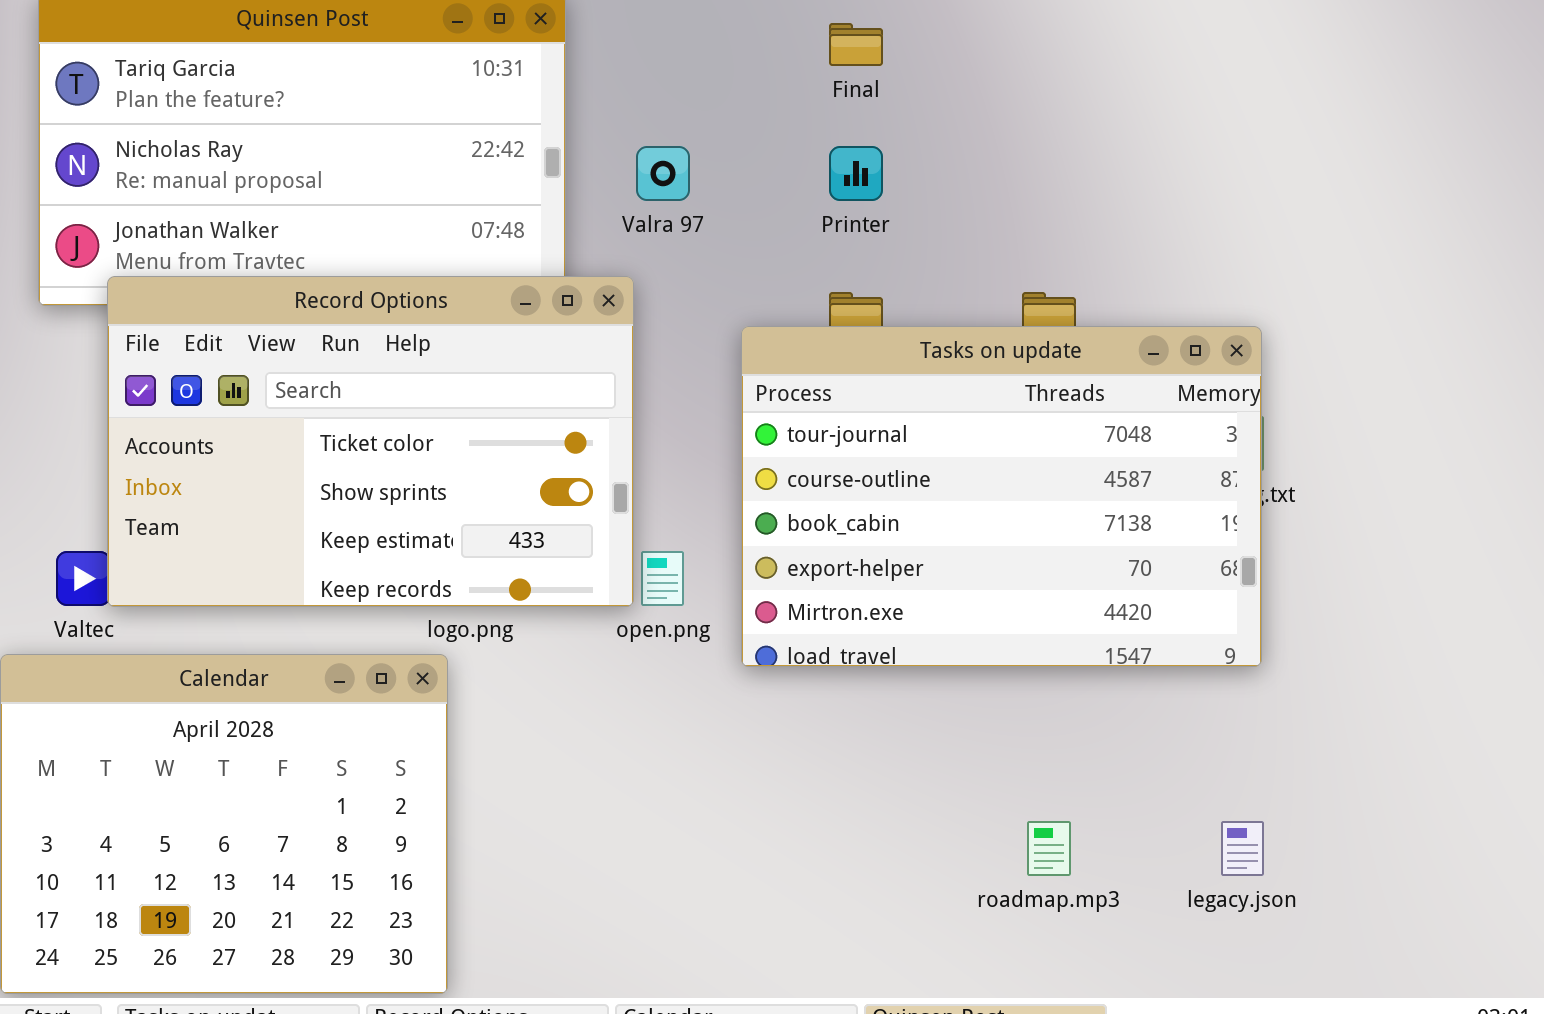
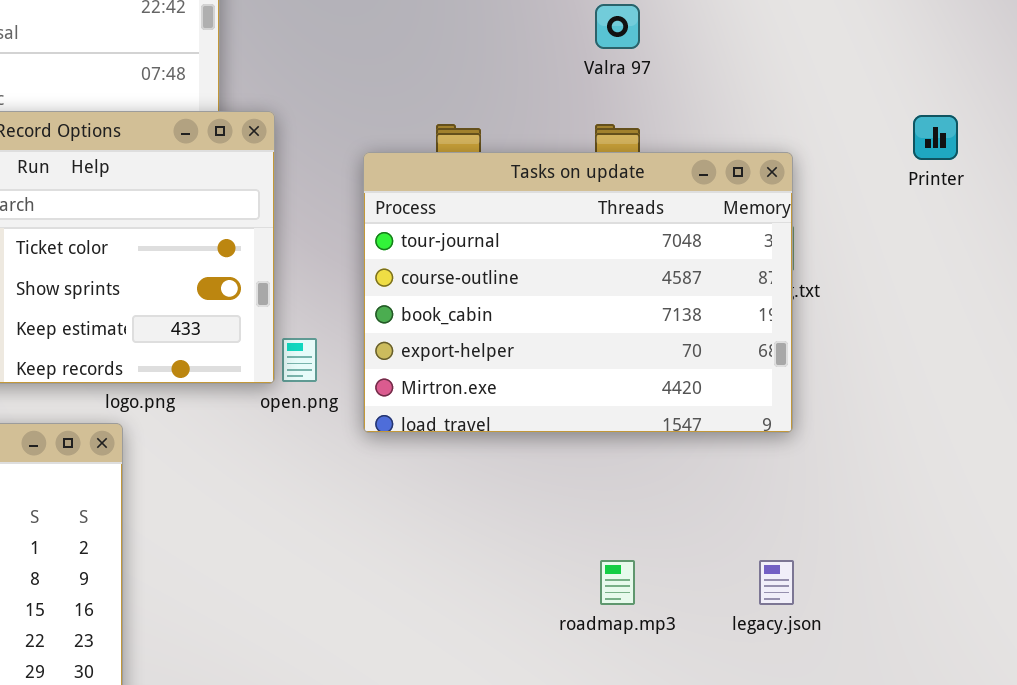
Valra 97: [636,146,690,201] -> [595,4,640,49], moved
Printer: [829,146,883,201] -> [913,115,958,160], moved

